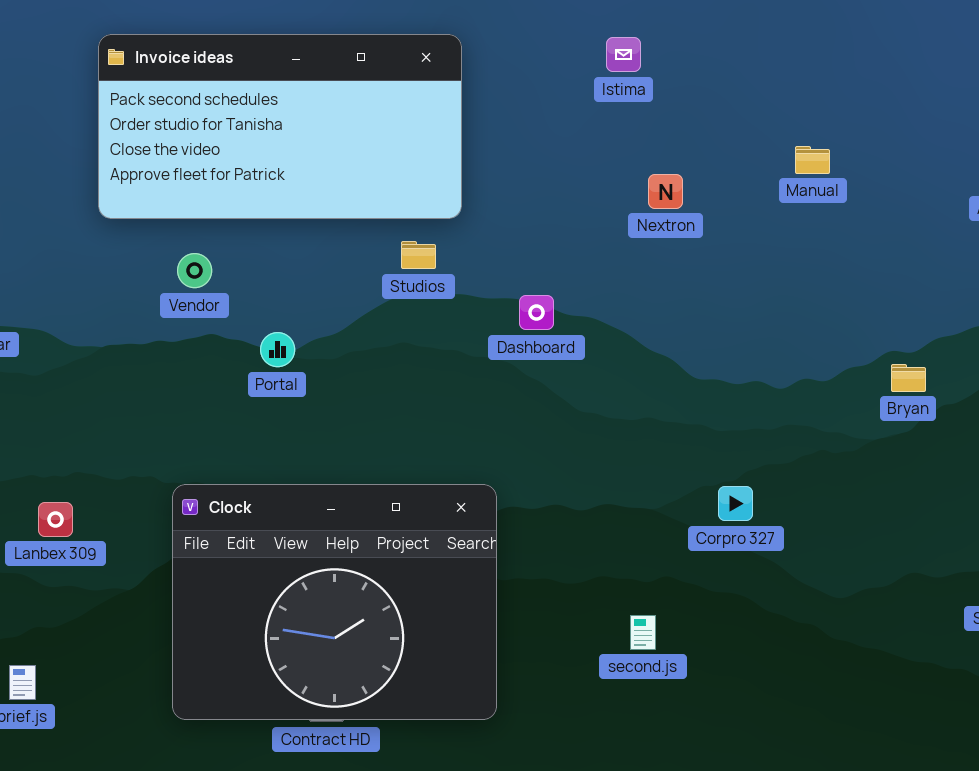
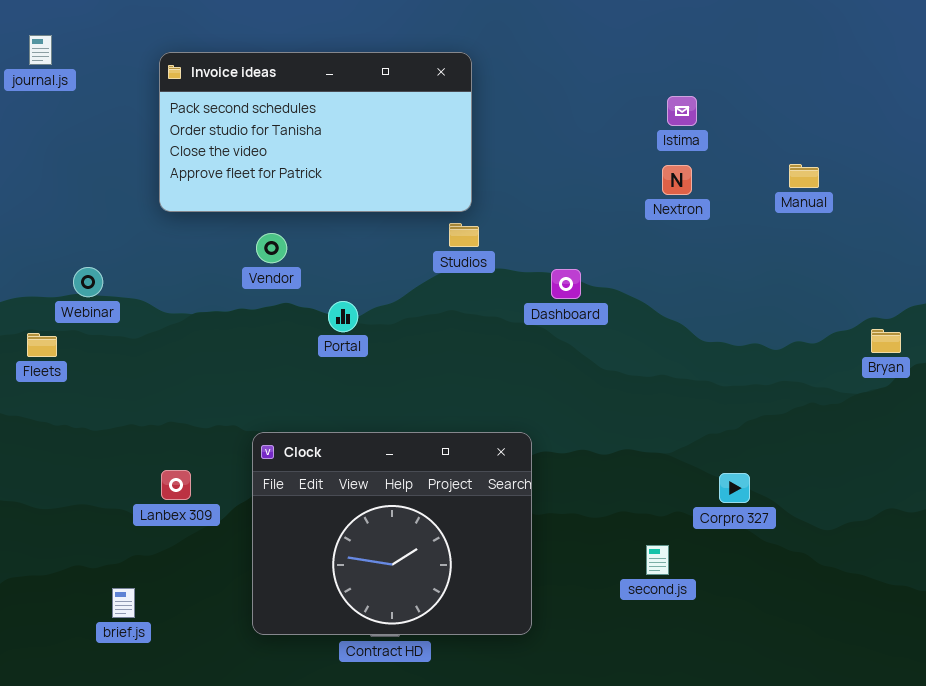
Invoice ideas: [98,34,462,219] -> [159,52,472,212], moved
Istima: [606,37,641,72] -> [667,96,697,126], moved
Manual: [795,146,830,174] -> [789,164,819,188], moved
Corpro 327: [718,486,753,521] -> [719,473,750,503], moved
Lanbex 309: [38,502,73,537] -> [161,470,191,500], moved

